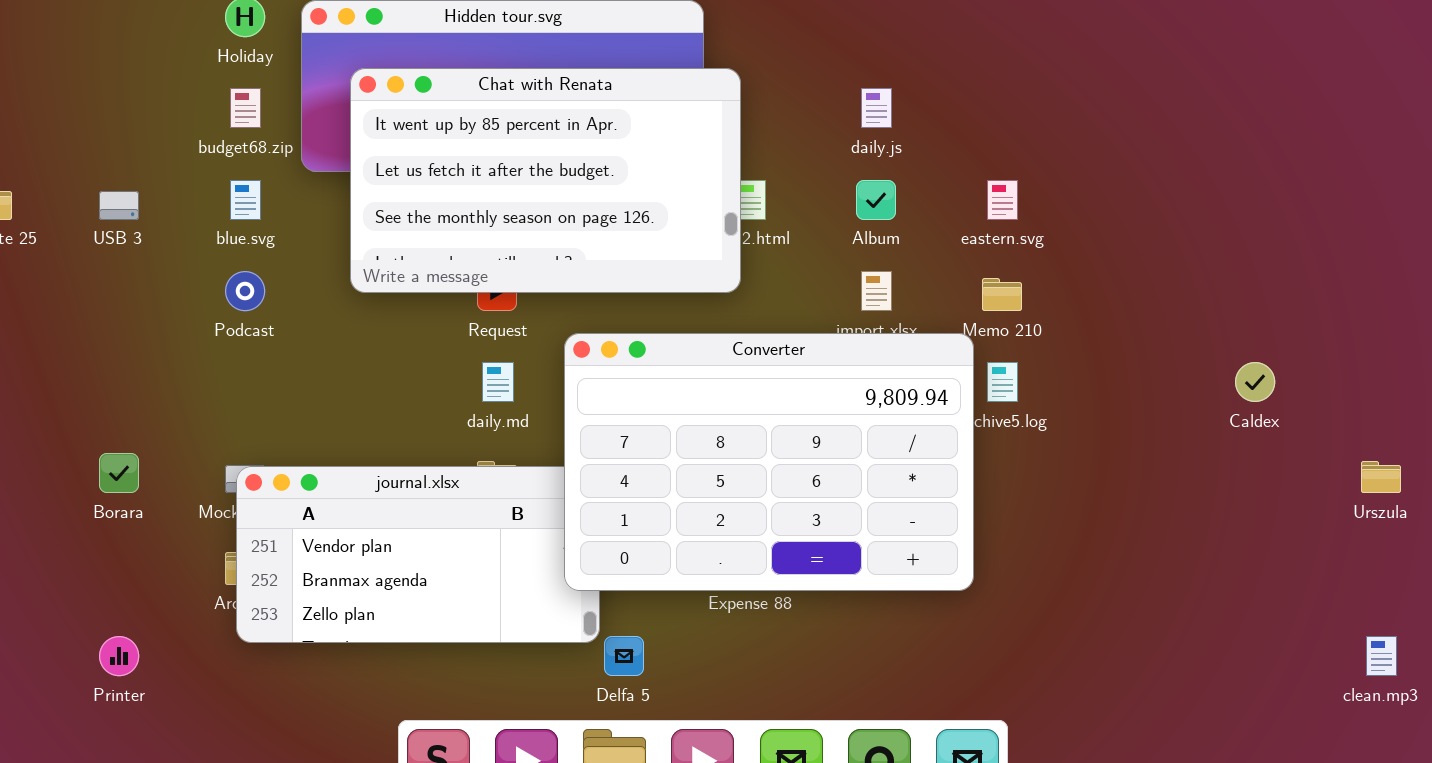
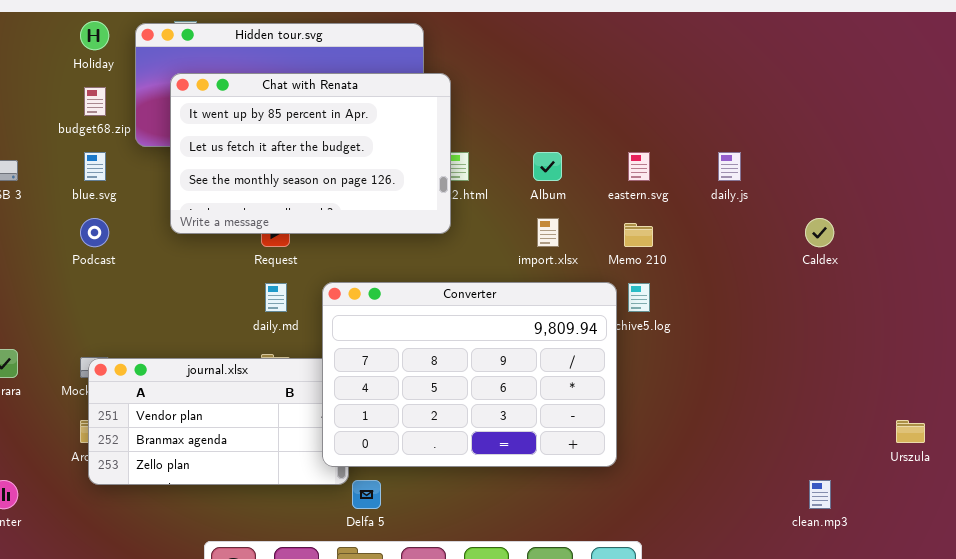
daily.js: [861,88,892,128] -> [718,152,741,181], moved
Converter: [564,333,974,591] -> [322,282,617,467], moved
Caldex: [1235,362,1275,402] -> [805,218,834,247], moved
Urszula: [1361,461,1401,493] -> [896,420,925,443], moved
clean.mp3: [1366,636,1397,676] -> [809,480,831,509], moved

